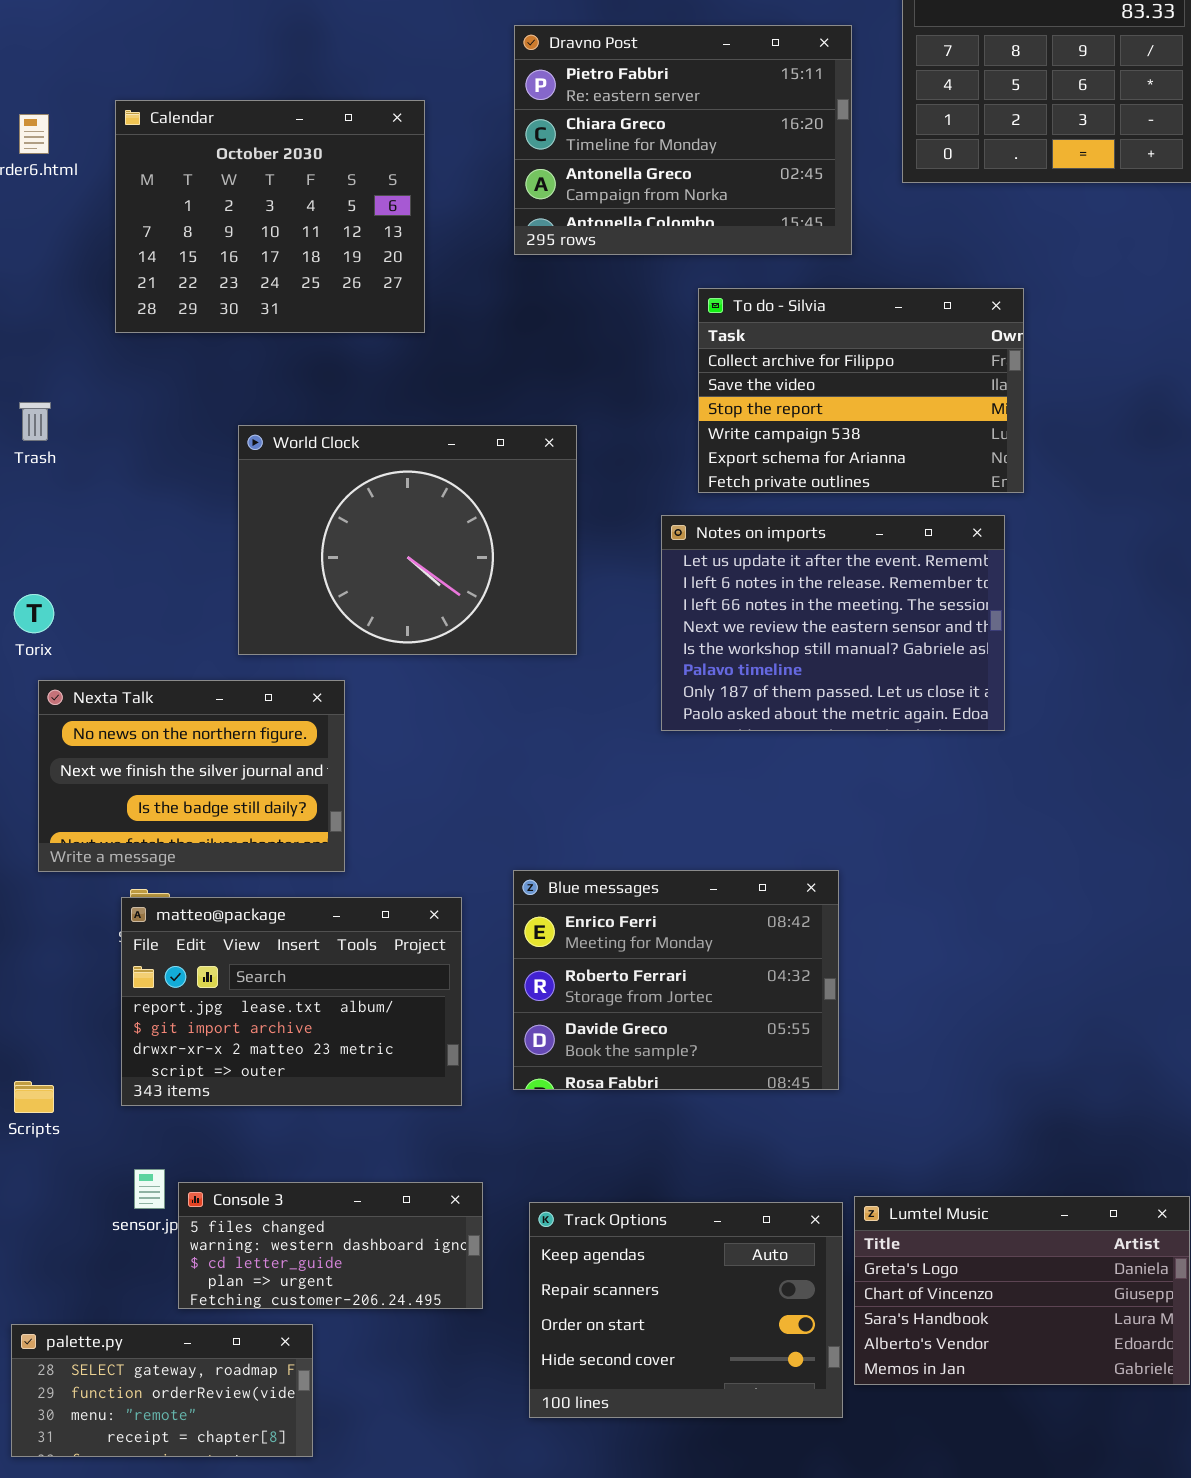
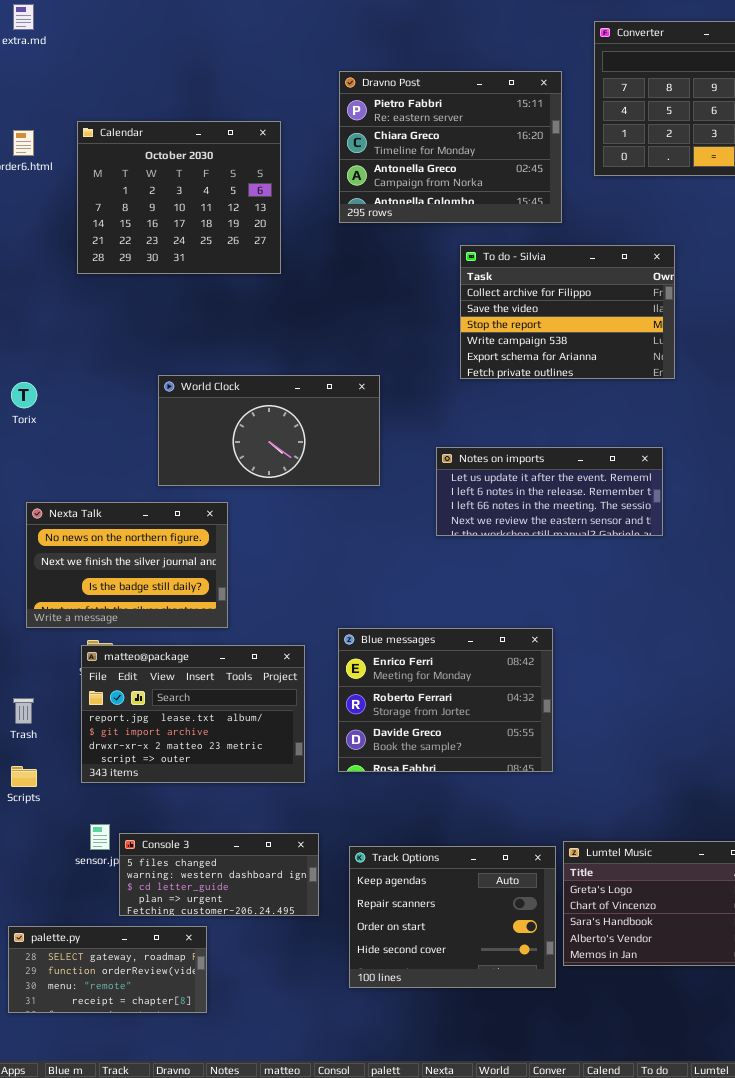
Trash: [19,402,51,441] -> [13,698,34,724], moved
World Clock: [238,425,577,655] -> [158,375,380,486], resized
Notes on imports: [661,515,1005,731] -> [436,447,663,536], resized
Torix: [14,594,54,633] -> [11,382,37,408], moved

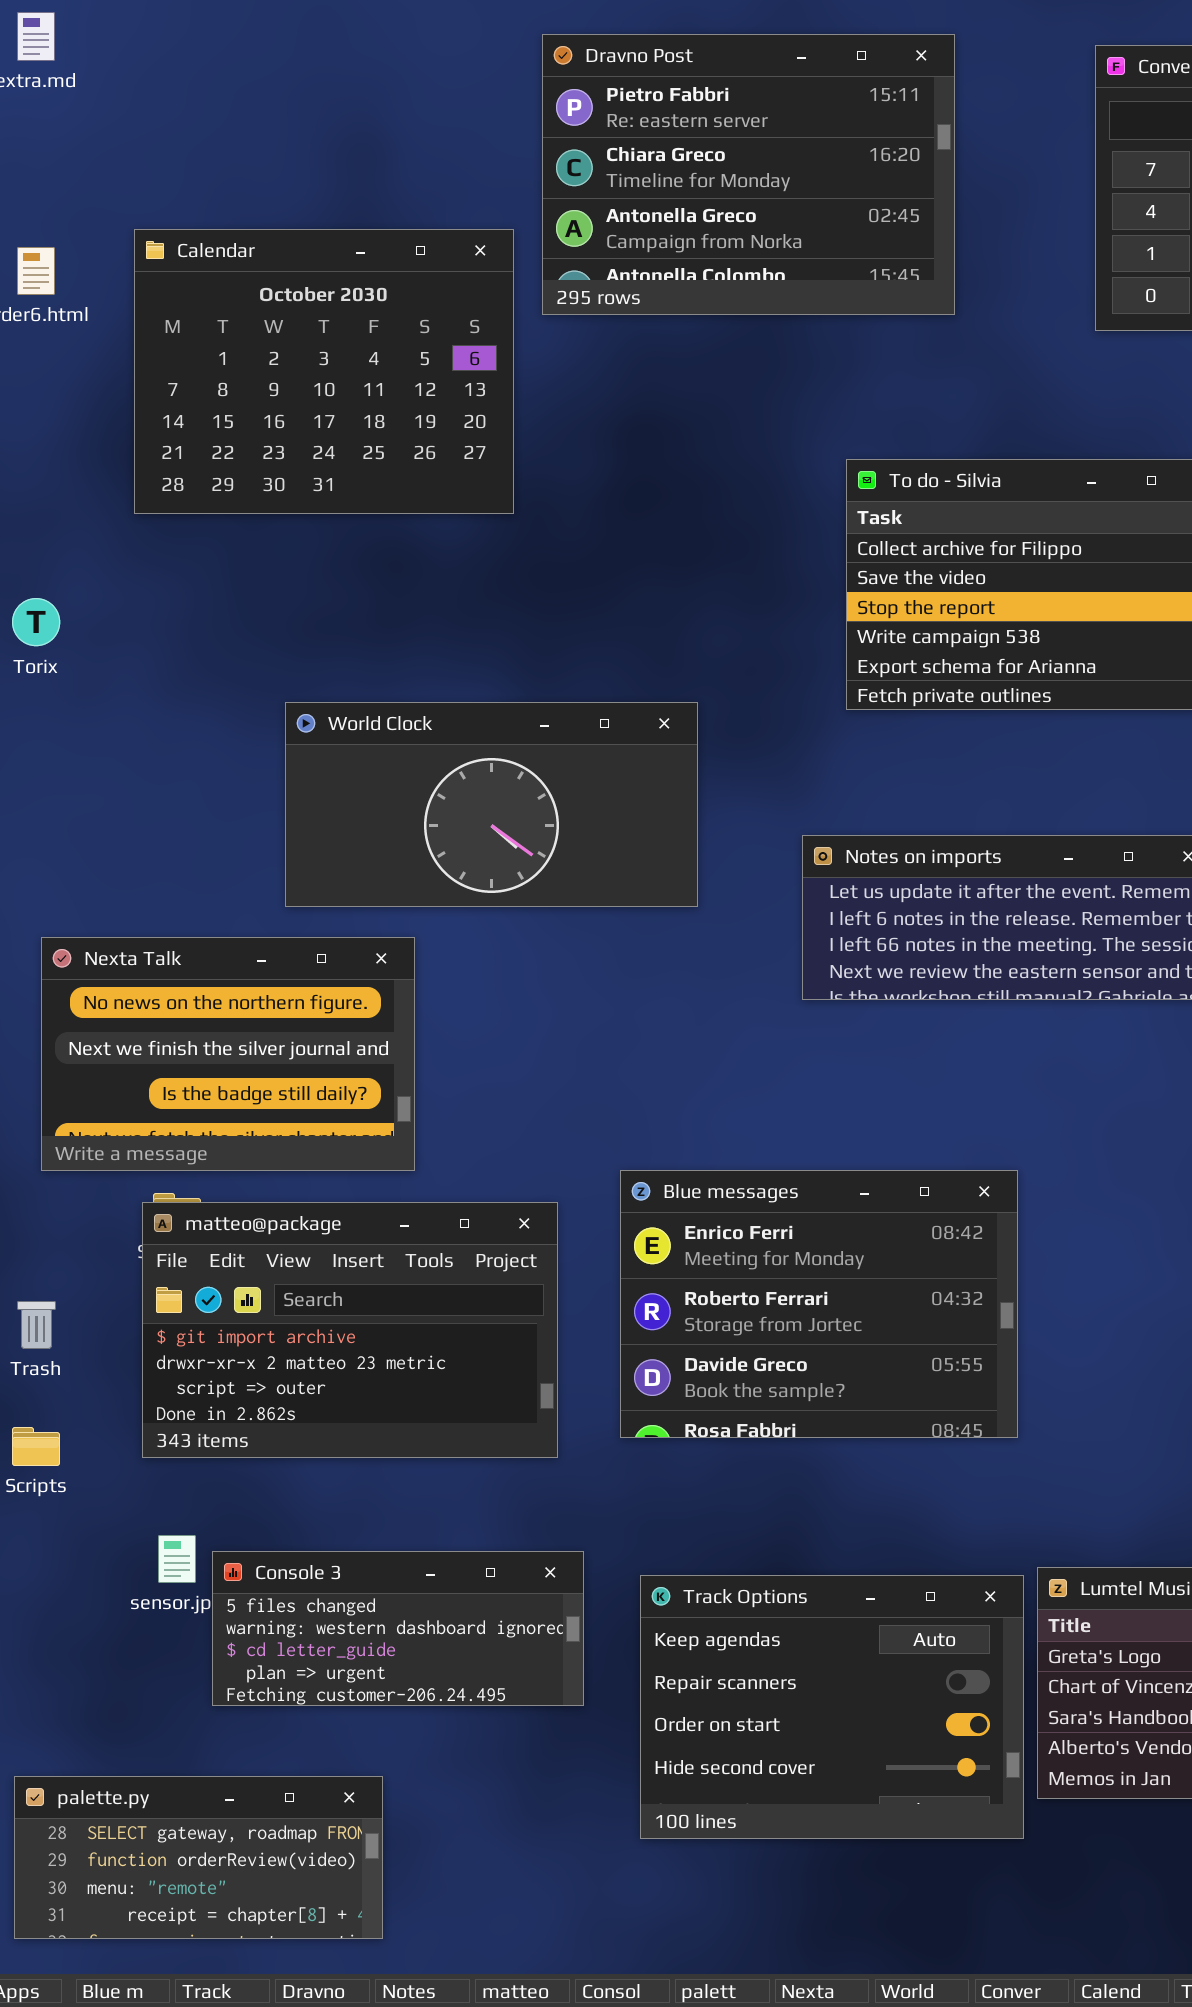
Dravno Post: [339,71,562,223] -> [542,34,955,315], moved
Torix: [11,382,37,408] -> [12,598,60,646], moved
matteo@package: [81,645,305,783] -> [142,1202,558,1458], scrolled down 1 row
palette.py: [8,926,207,1013] -> [14,1776,383,1939], moved

